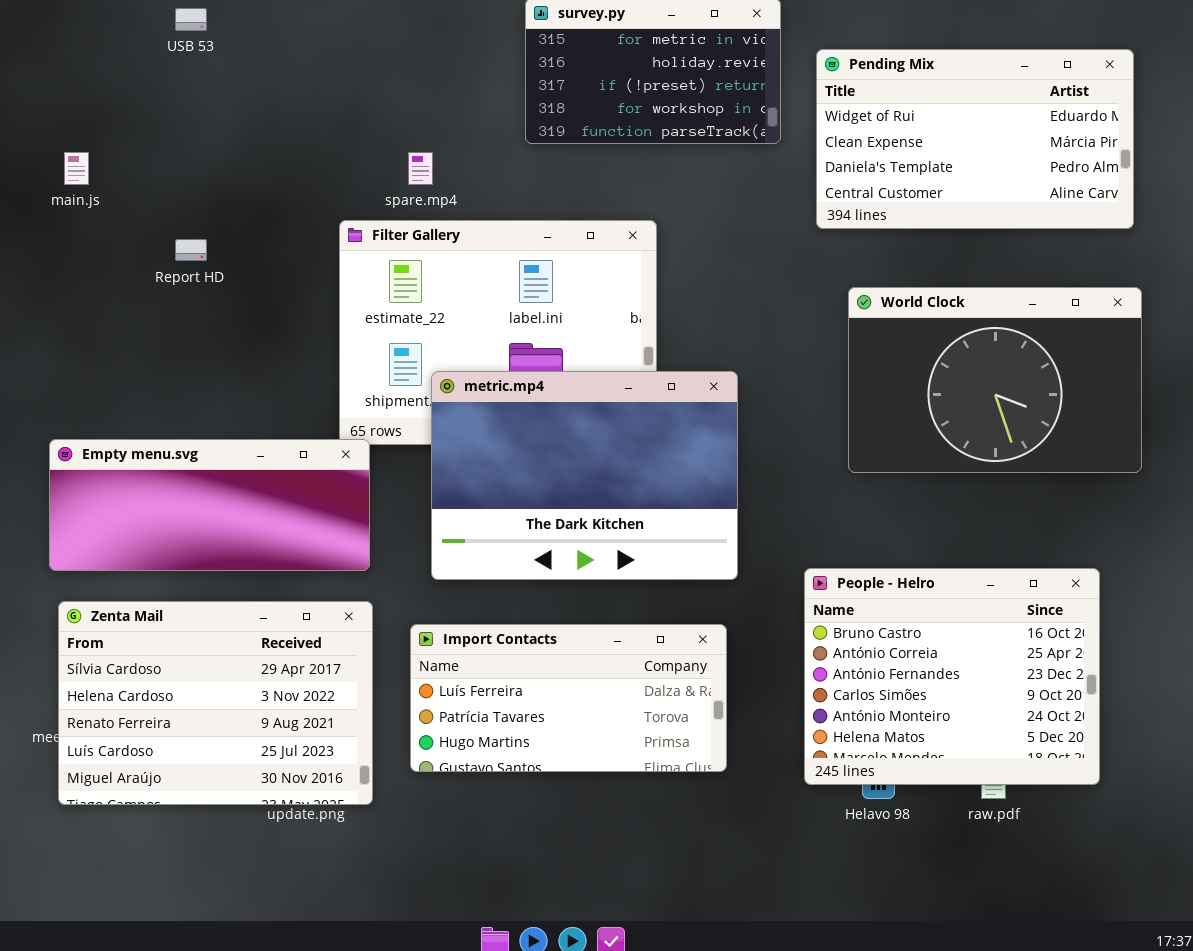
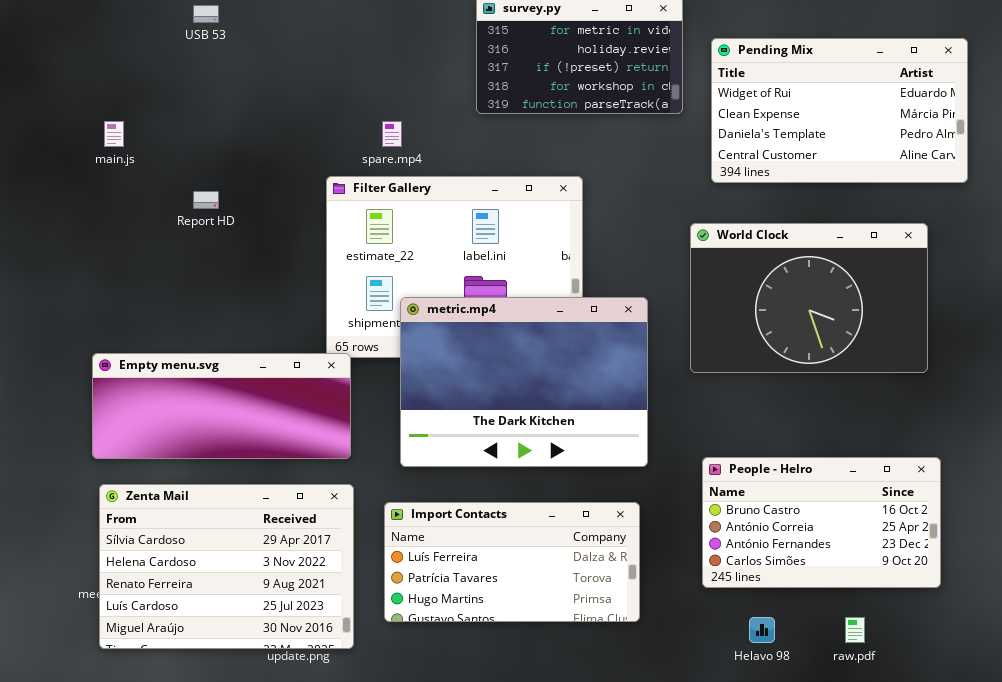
World Clock: [848,287,1142,473] -> [690,223,928,373], moved
People - Helro: [804,568,1100,785] -> [702,457,941,588], resized

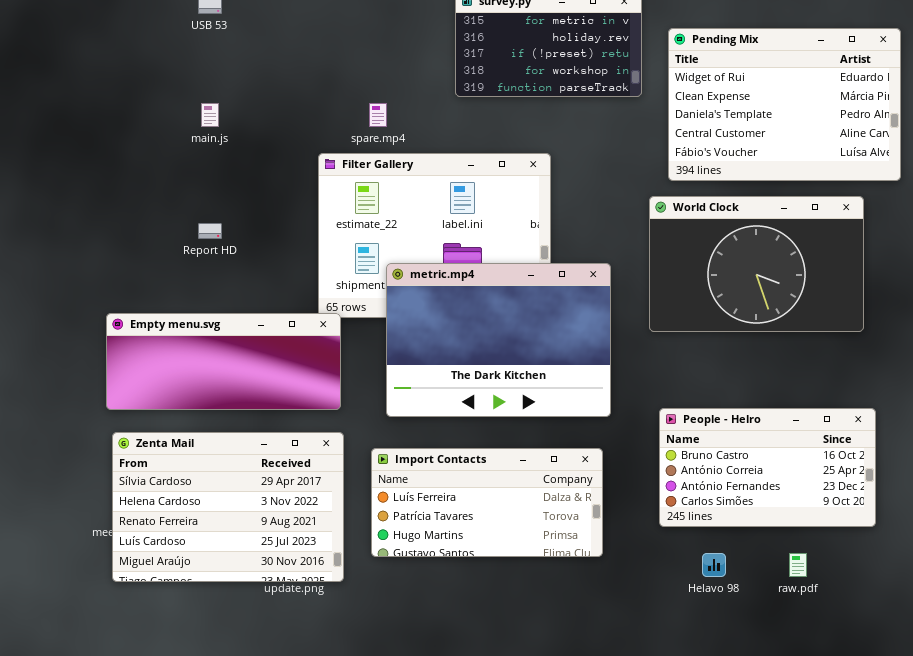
Pending Mix: [711,38,968,183] -> [668,28,901,181], resized
main.js: [104,121,124,147] -> [201,103,219,127], moved
Report HD: [193,191,219,209] -> [198,223,222,239], moved

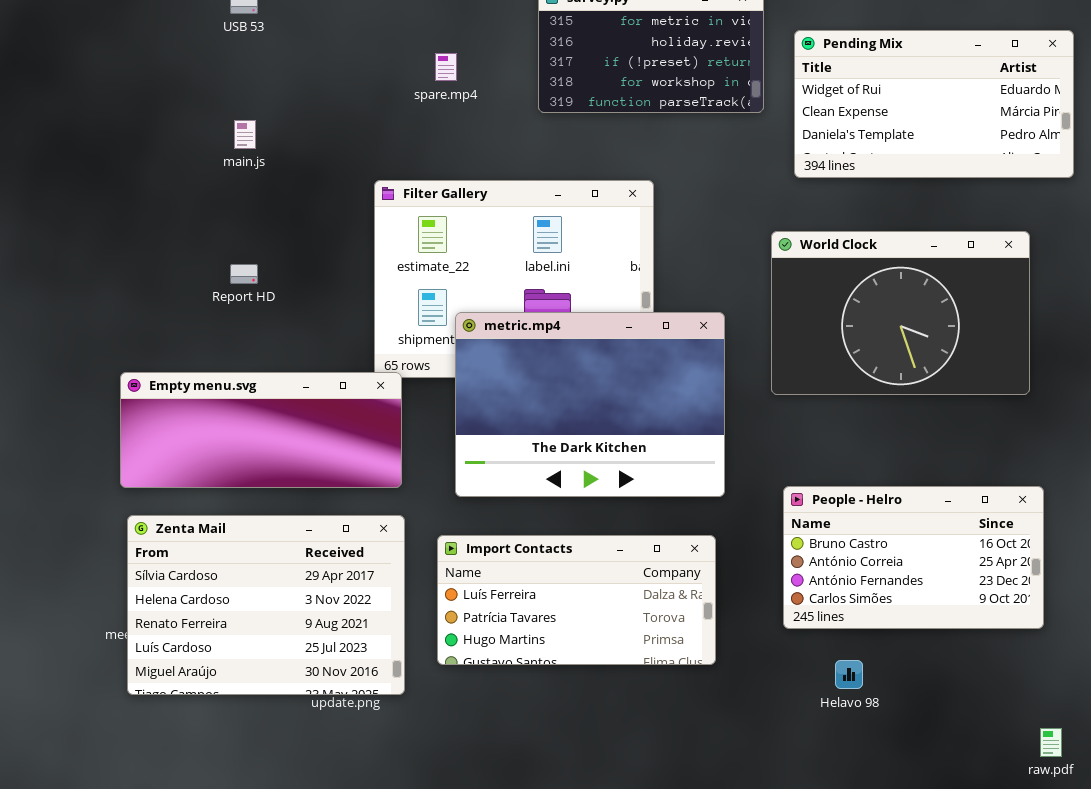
Pending Mix: [668,28,901,181] -> [794,30,1074,178], resized
spare.mp4: [369,103,387,127] -> [435,53,457,81], moved
raw.pdf: [789,553,807,577] -> [1040,728,1062,757], moved

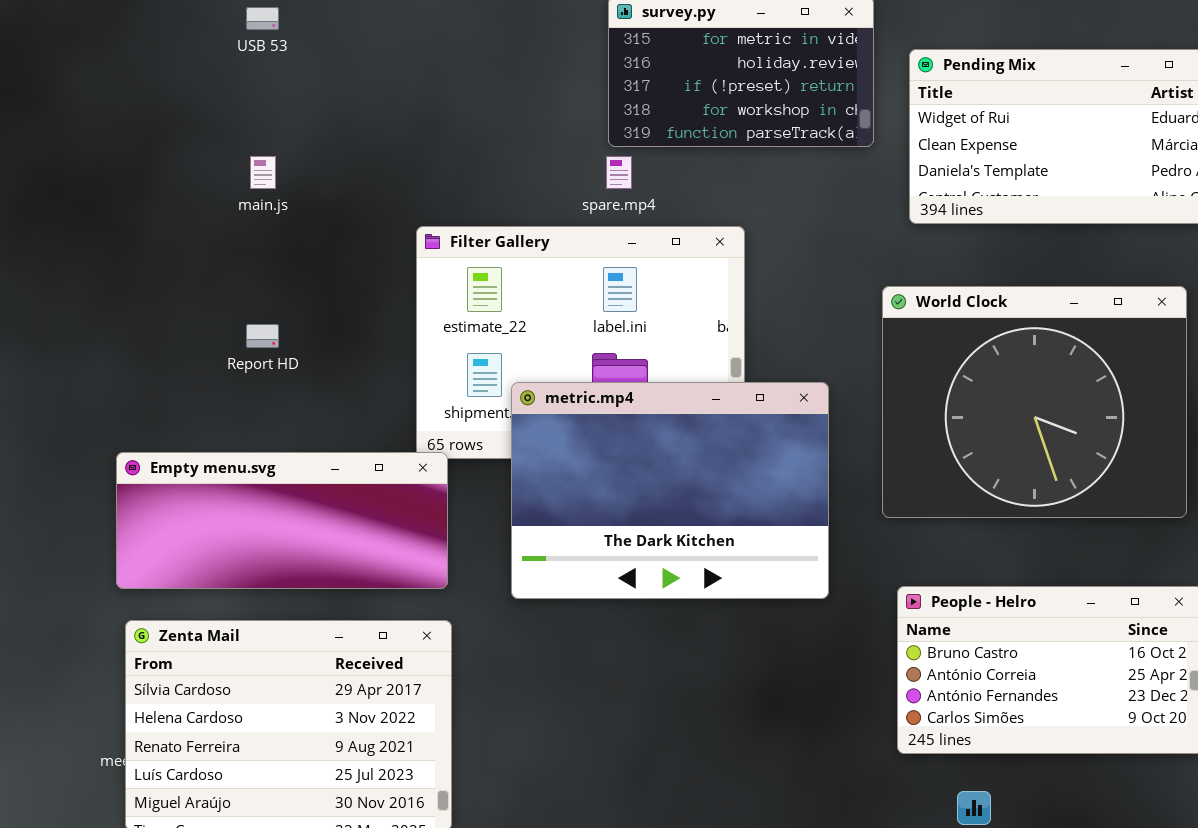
spare.mp4: [435,53,457,81] -> [606,156,632,189], moved
World Clock: [771,231,1030,395] -> [882,286,1187,518], resized
Import Contacts: [437,535,716,665] -> none, closed

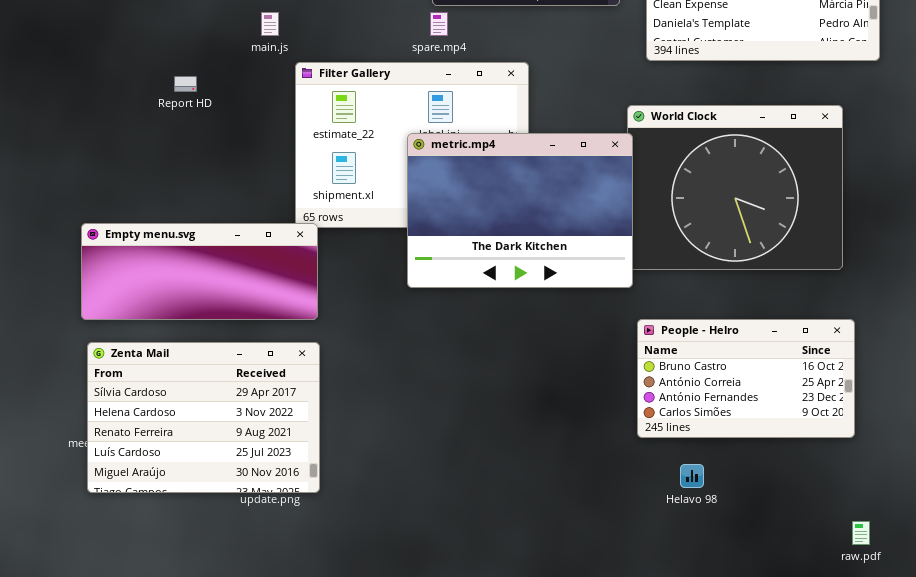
main.js: [250,156,276,189] -> [261,12,279,36], moved
Report HD: [246,324,279,348] -> [174,76,197,92], moved
metric.mp4: [511,382,829,599] -> [407,133,633,288], moved

